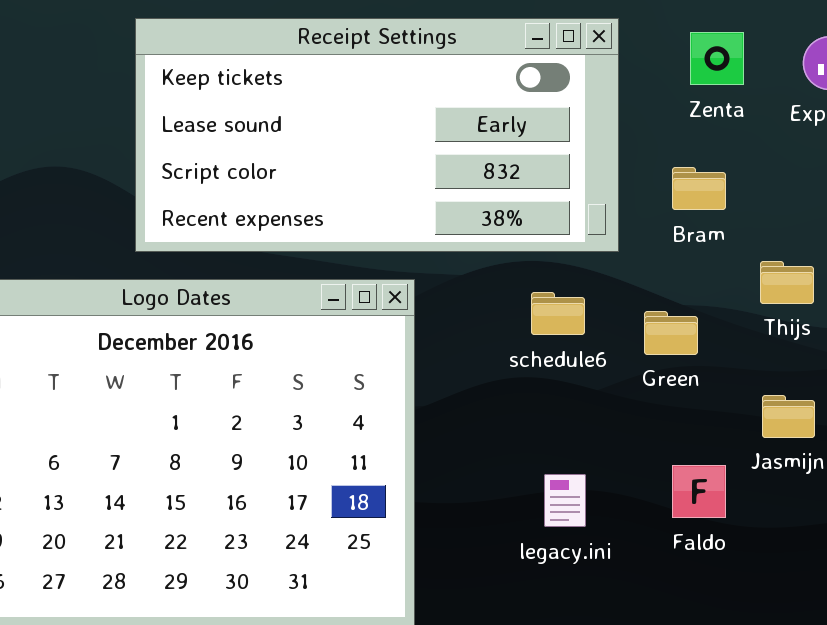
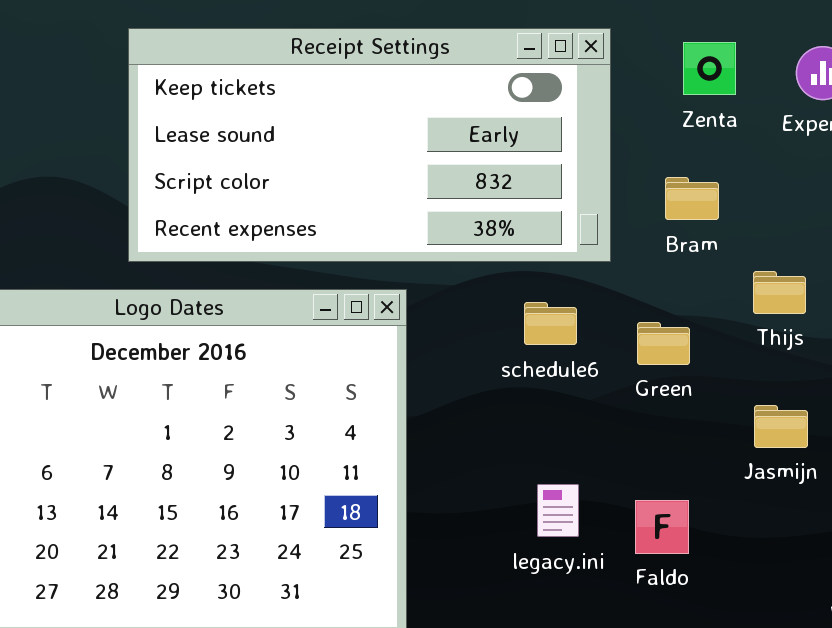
Faldo: [672,465,726,518] -> [635,500,689,554], moved

